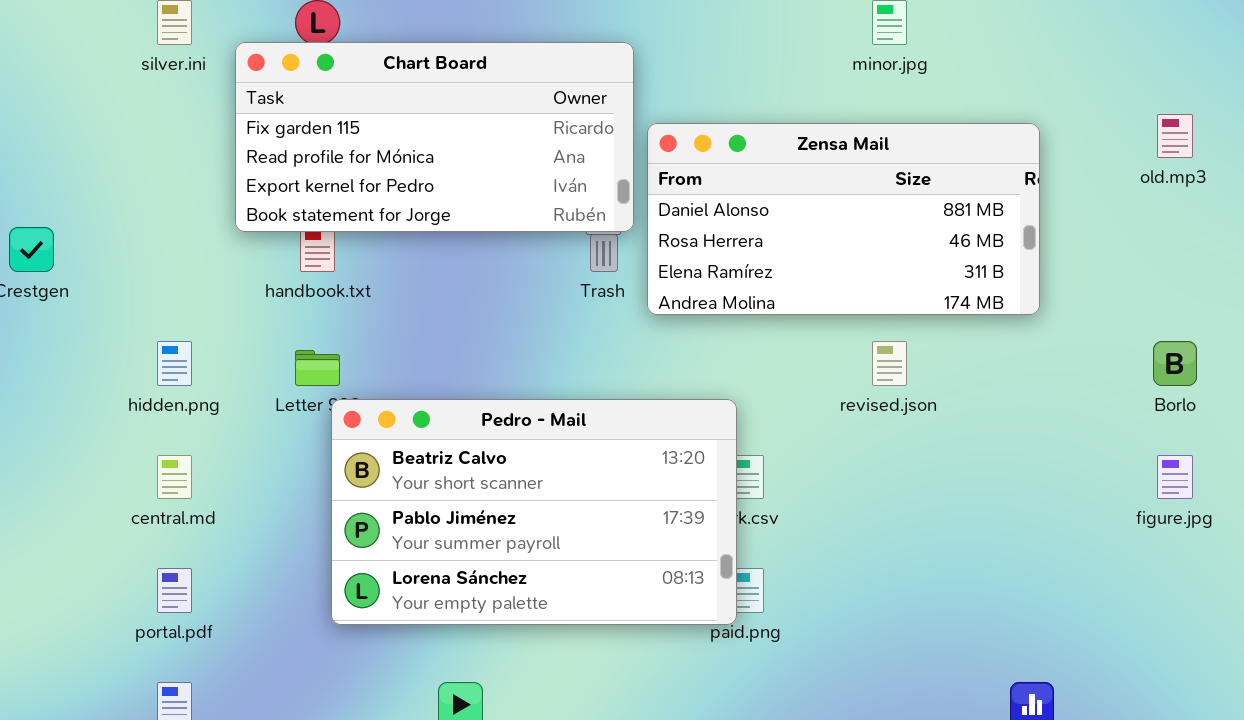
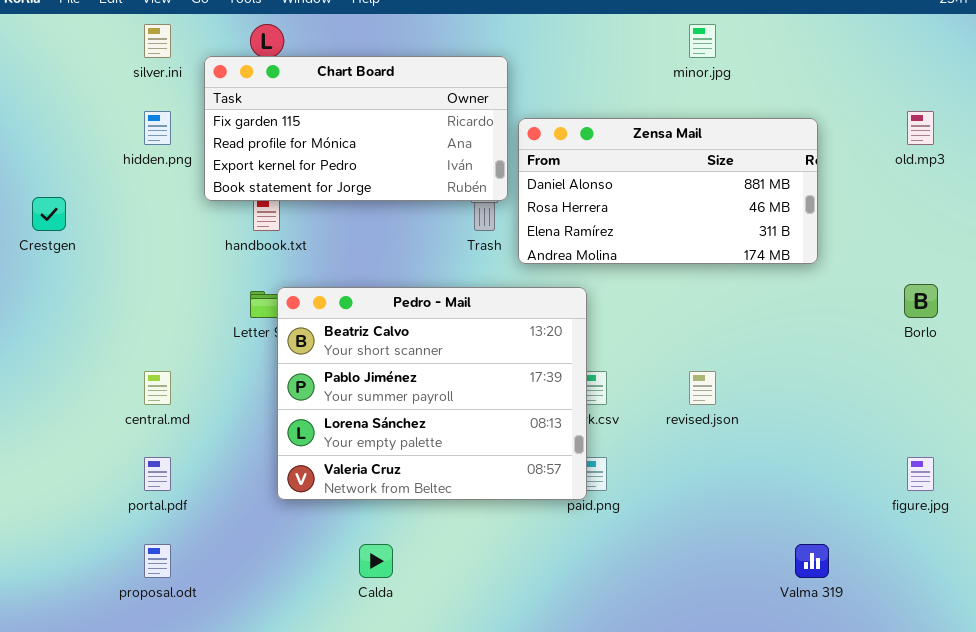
hidden.png: [157,341,192,386] -> [144,111,171,145], moved
revised.json: [872,341,907,386] -> [689,371,716,405], moved
Pedro - Mail: [331,399,737,625] -> [277,287,587,500], resized
figure.jpg: [1157,455,1193,499] -> [907,457,934,491], moved

